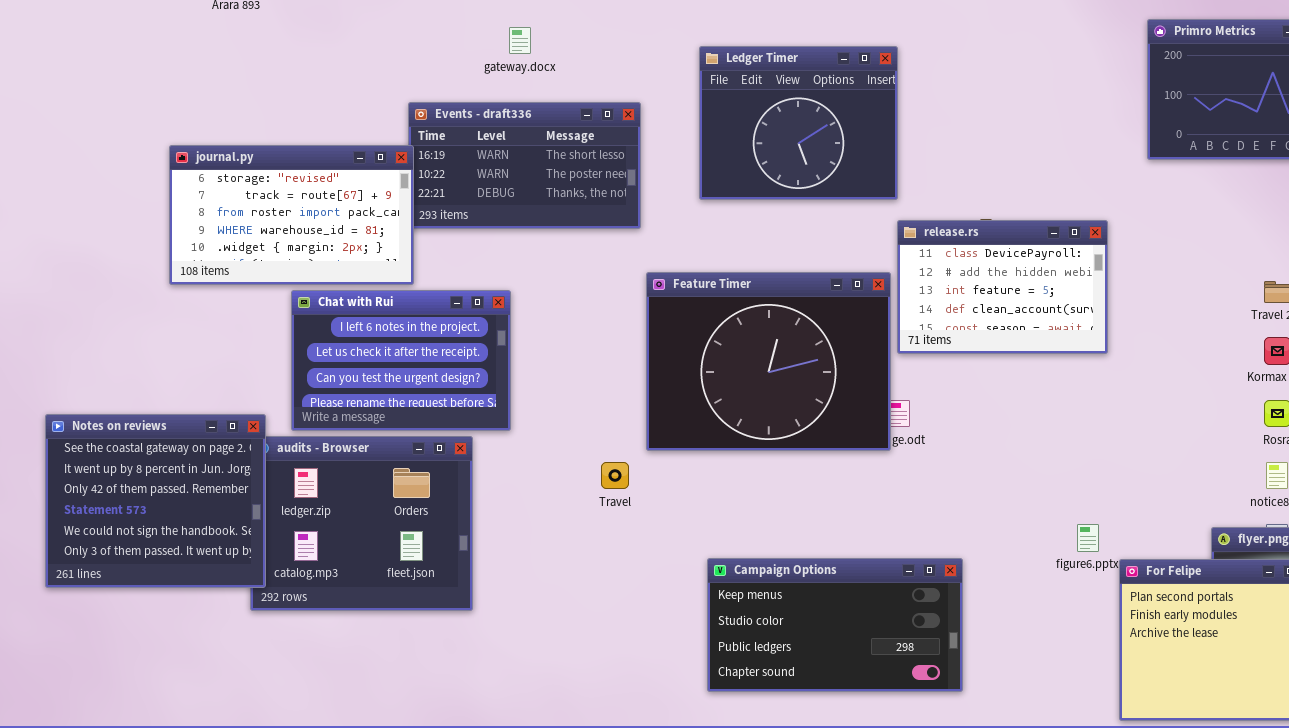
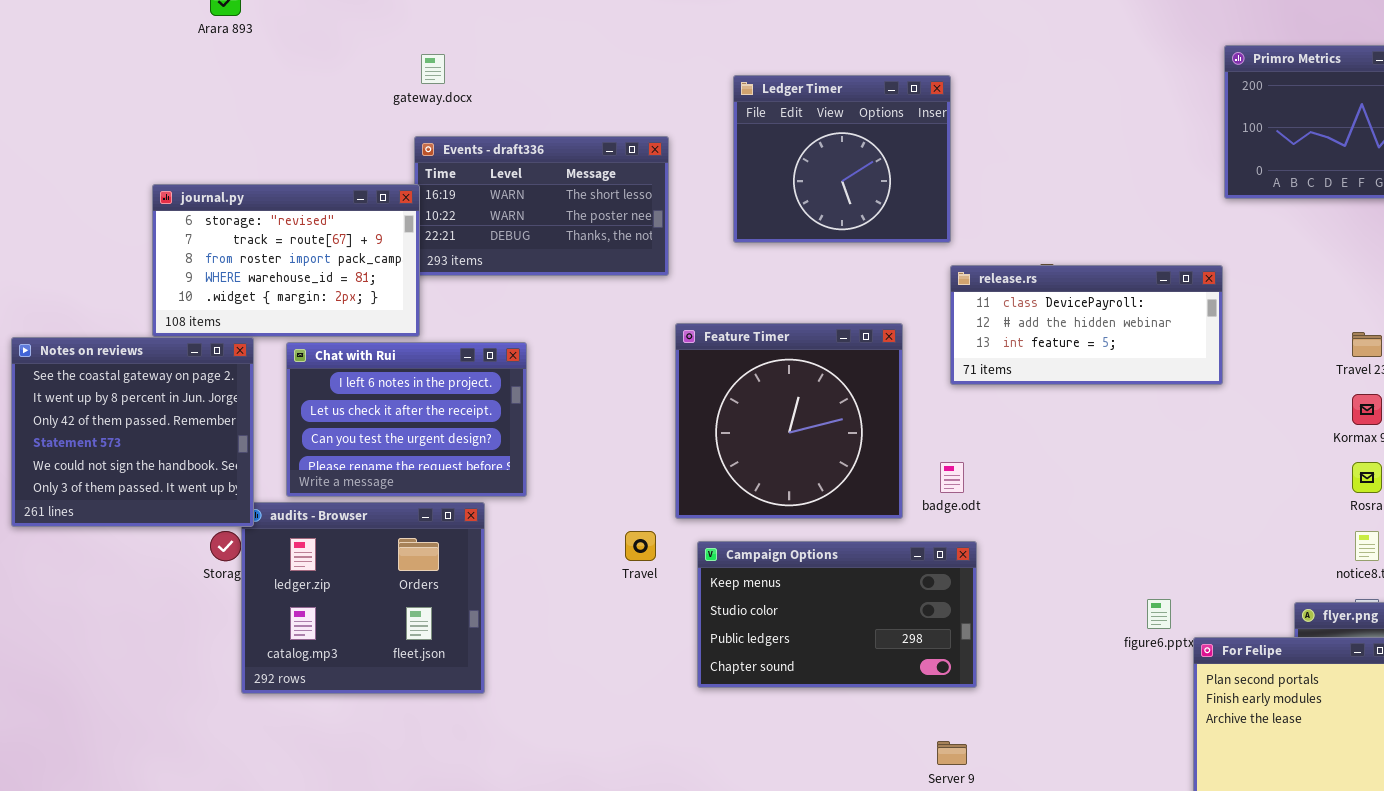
gateway.docx: [509,27,531,54] -> [421,54,445,84], moved
release.rs: [897,220,1108,354] -> [950,265,1223,385], resized
Feature Timer: [646,272,891,451] -> [675,323,903,519], resized
Notes on reviews: [45,414,266,588] -> [11,337,254,527], moved
Campaign Options: [707,558,963,692] -> [697,541,977,688], moved

